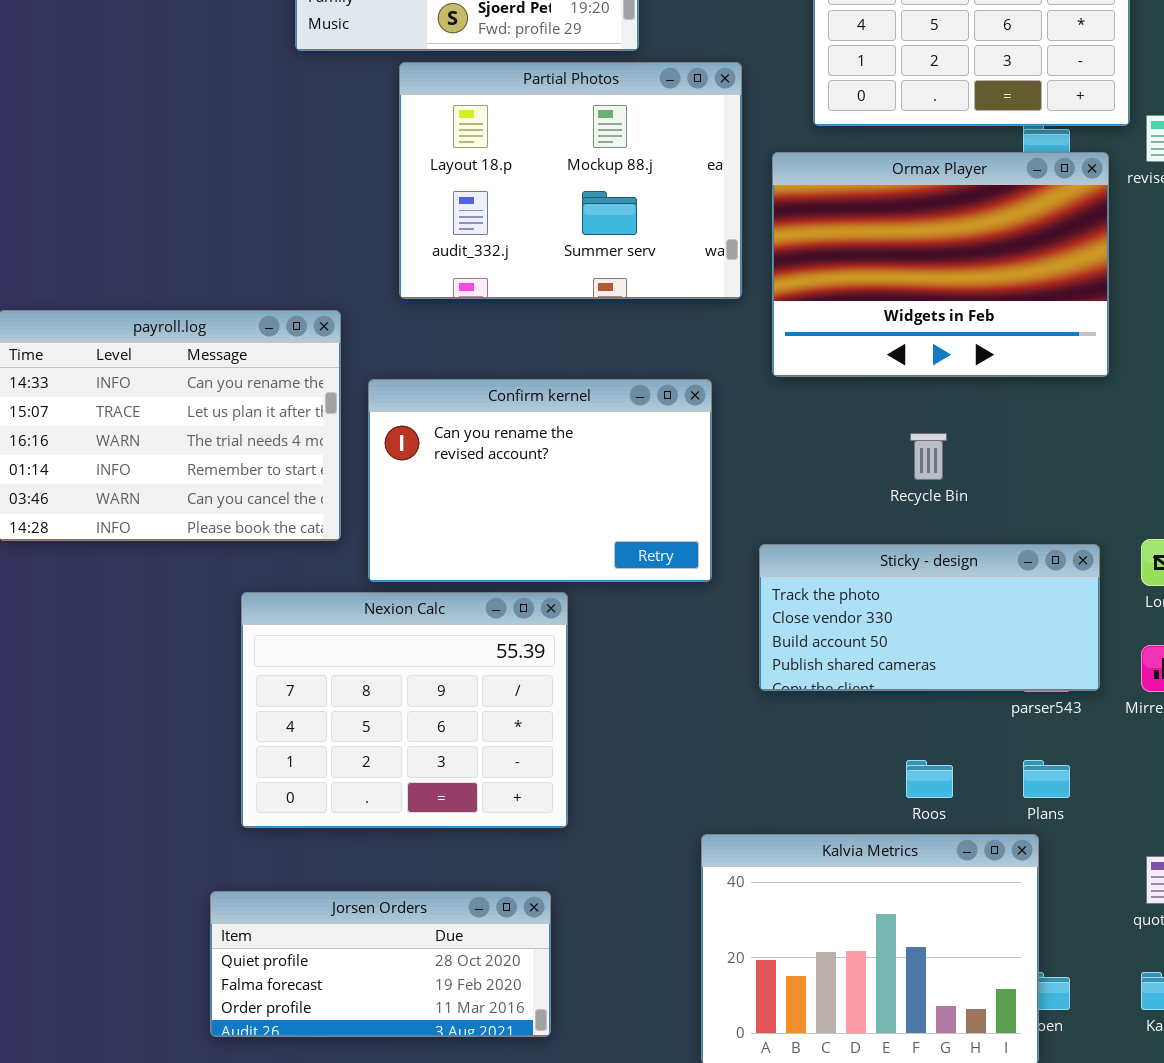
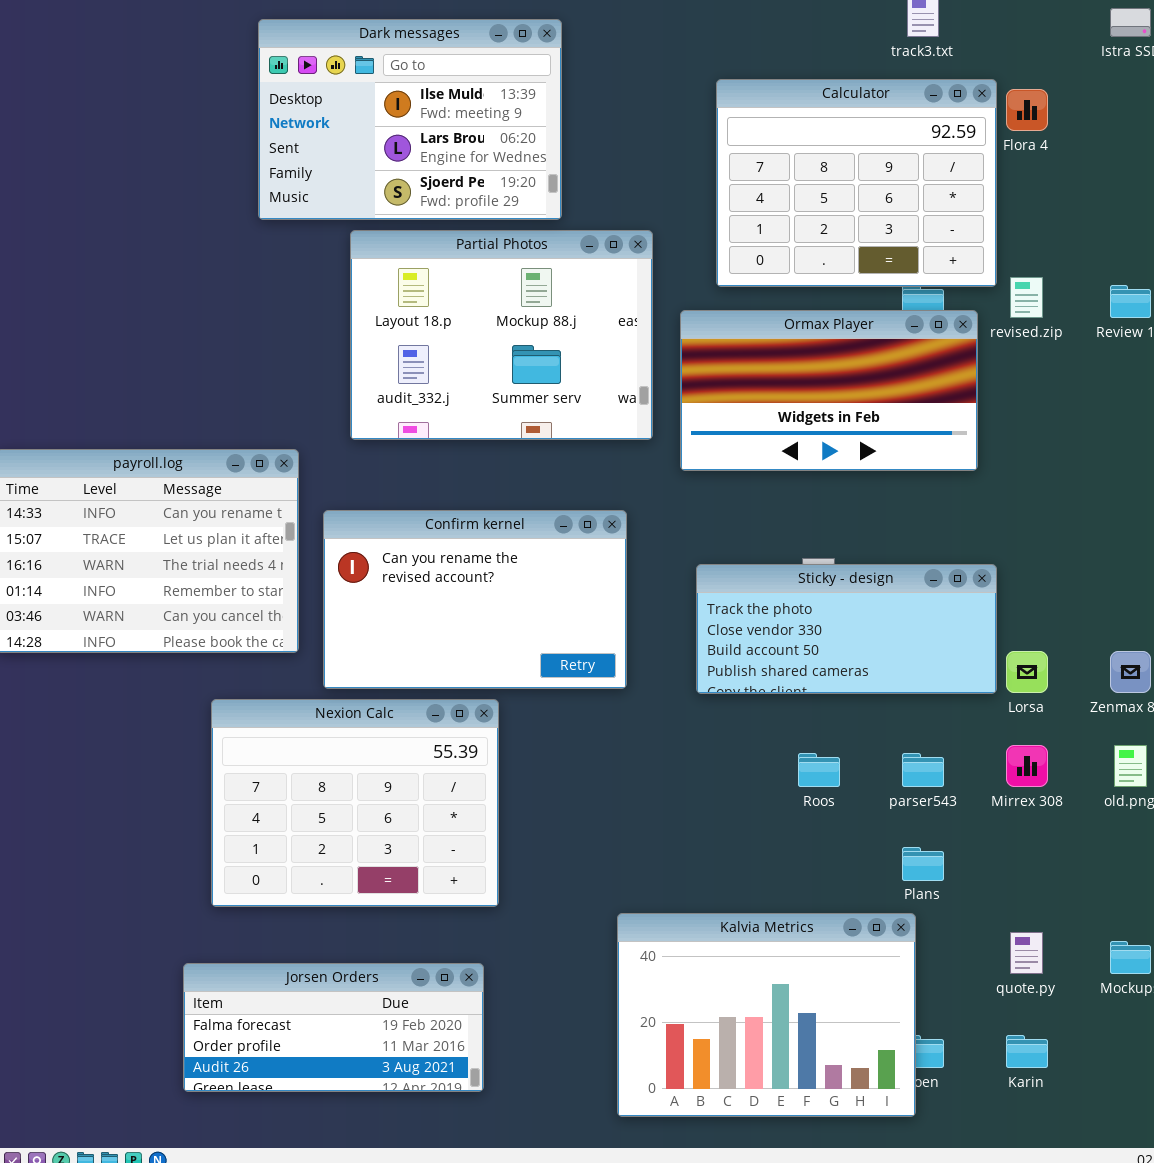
Ormax Player: [772,152,1109,377] -> [680,310,978,471], resized
Sticky - design: [759,544,1100,691] -> [696,564,997,694], moved
Roos: [906,760,953,798] -> [798,753,840,787], moved
Jorsen Orders: [210,891,551,1037] -> [183,963,484,1092], scrolled down 1 row

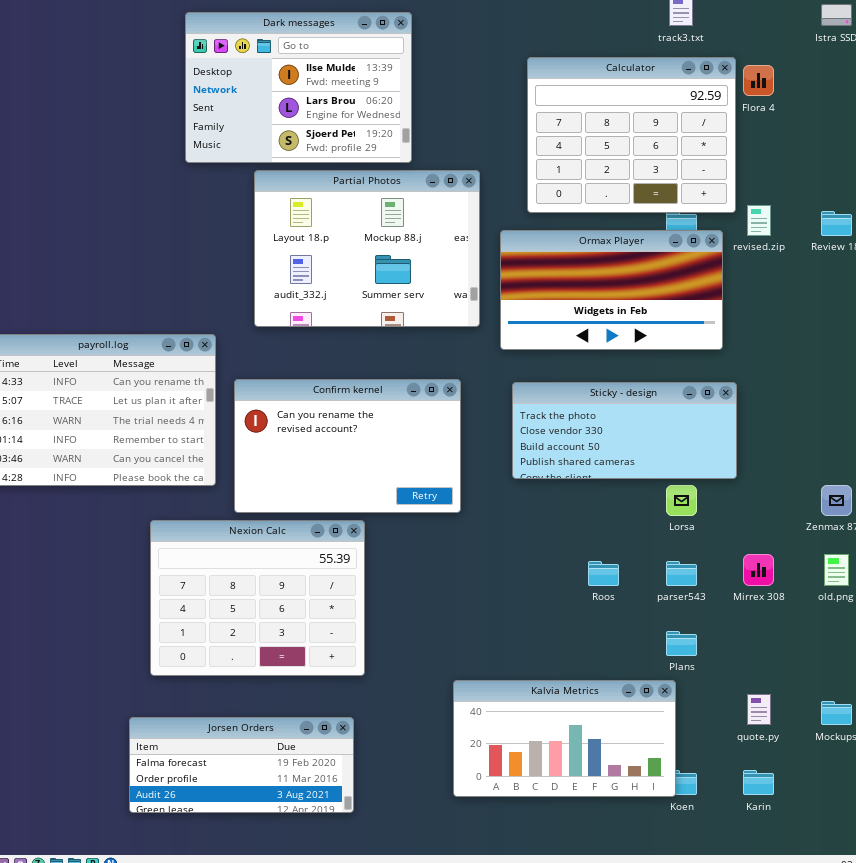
Sticky - design: [696,564,997,694] -> [512,382,737,479], moved
Lorsa: [1006,651,1048,693] -> [666,485,697,516], moved
Kalvia Metrics: [617,913,916,1117] -> [453,680,676,797], resized

